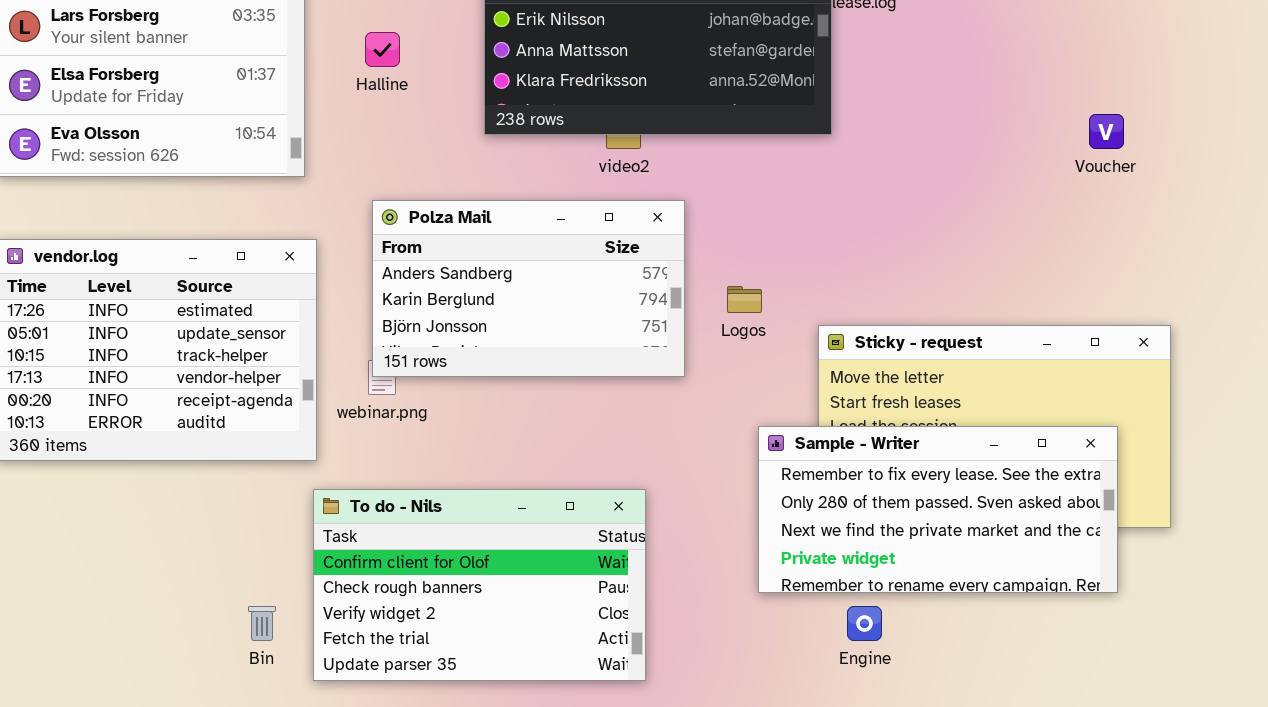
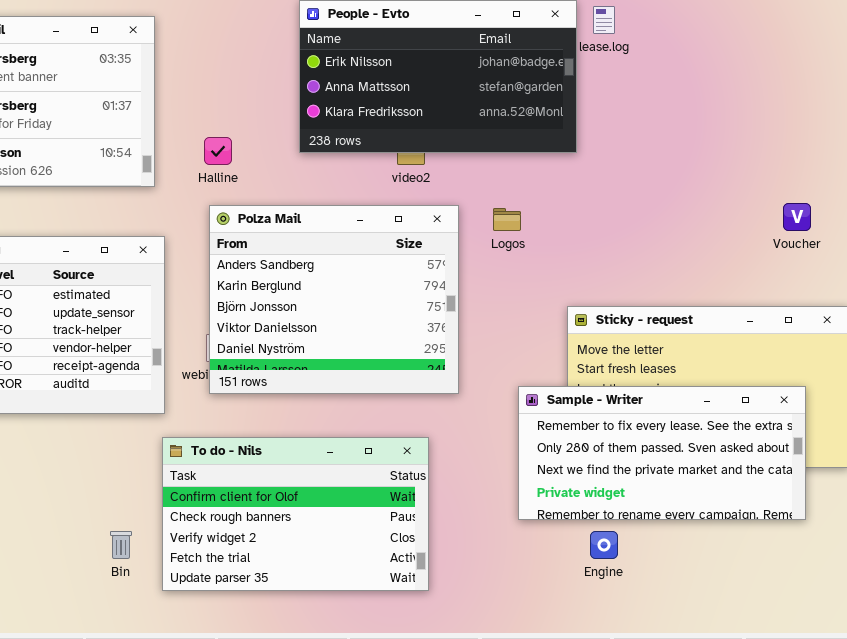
Halline: [365,32,400,67] -> [204,137,232,165], moved
Voucher: [1089,114,1124,149] -> [783,203,811,231], moved
Polza Mail: [372,200,685,377] -> [209,205,459,394], resized
Logos: [727,286,762,313] -> [493,208,521,231], moved

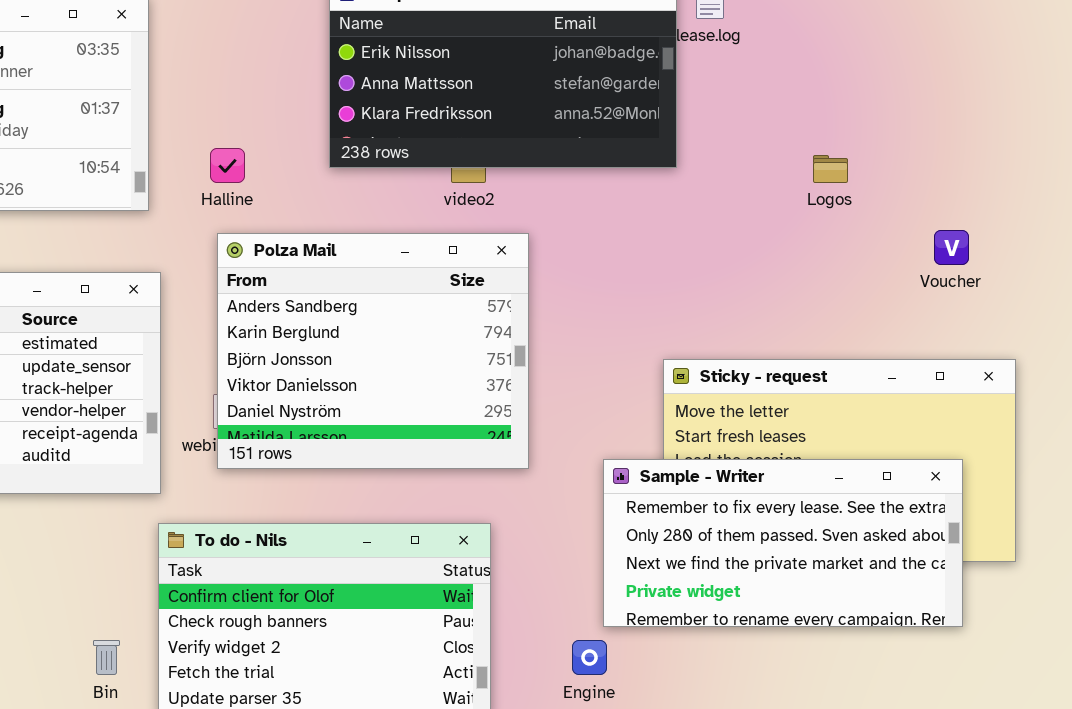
Logos: [493,208,521,231] -> [813,155,848,183], moved
Engine: [590,531,618,559] -> [572,640,607,675], moved

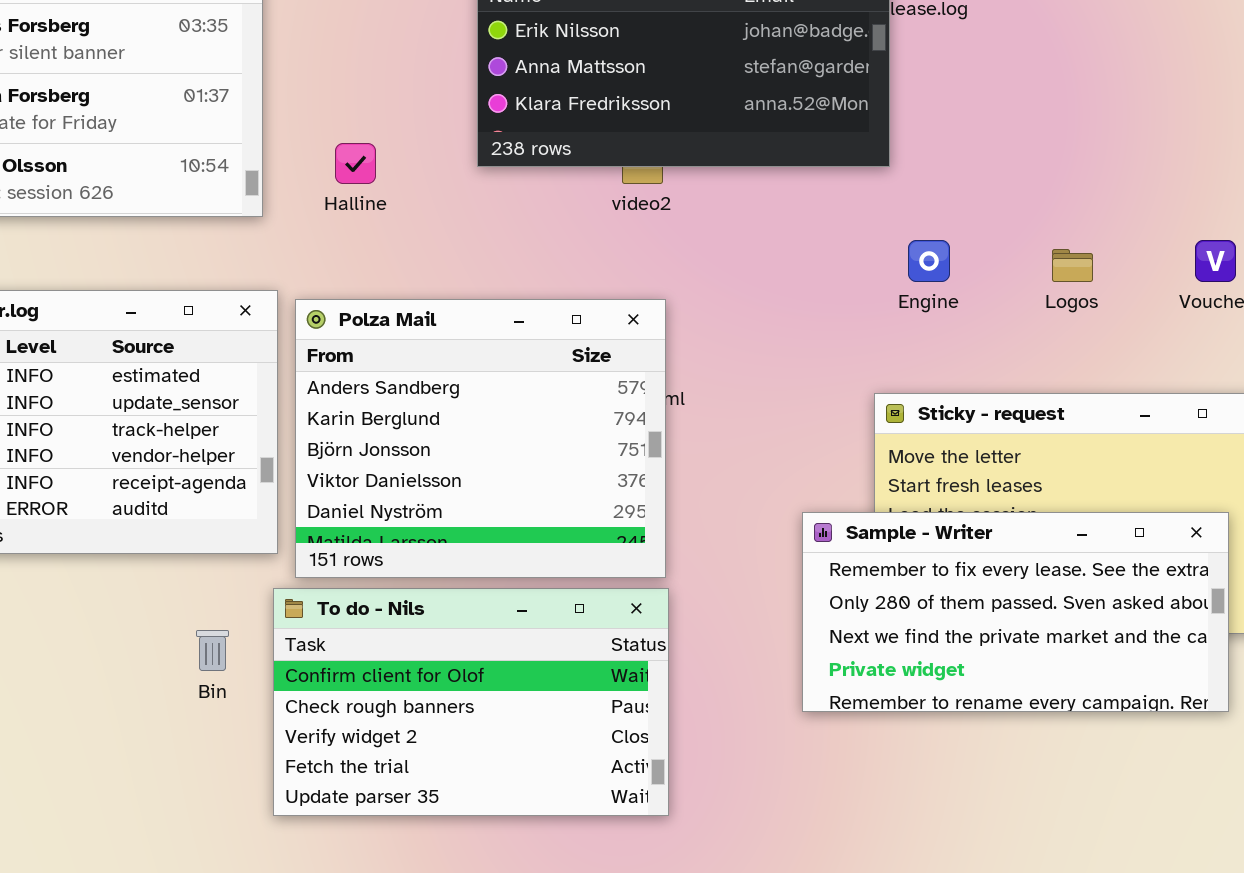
Logos: [813,155,848,183] -> [1052,249,1093,282], moved
Polza Mail: [217,233,529,469] -> [295,299,666,578], moved
Bin: [93,640,120,675] -> [196,630,229,671], moved
Engine: [572,640,607,675] -> [908,240,950,282], moved

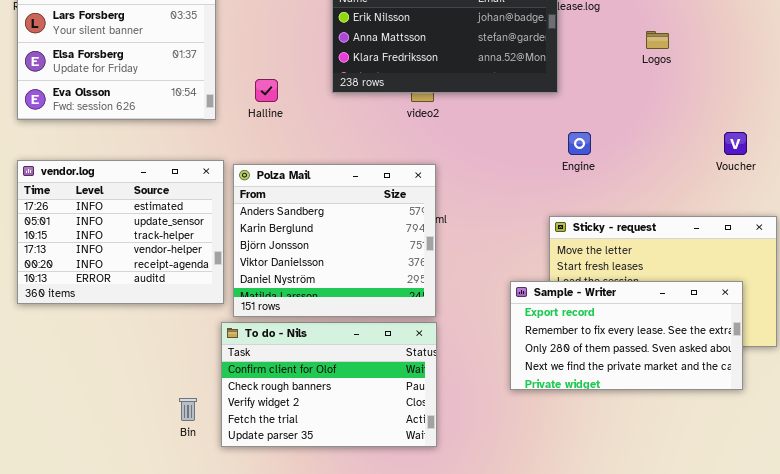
Logos: [1052,249,1093,282] -> [646,31,669,49], moved
Sample - Writer: [802,512,1229,712] -> [510,281,743,390], scrolled up 1 row
Bin: [196,630,229,671] -> [179,398,197,421], moved

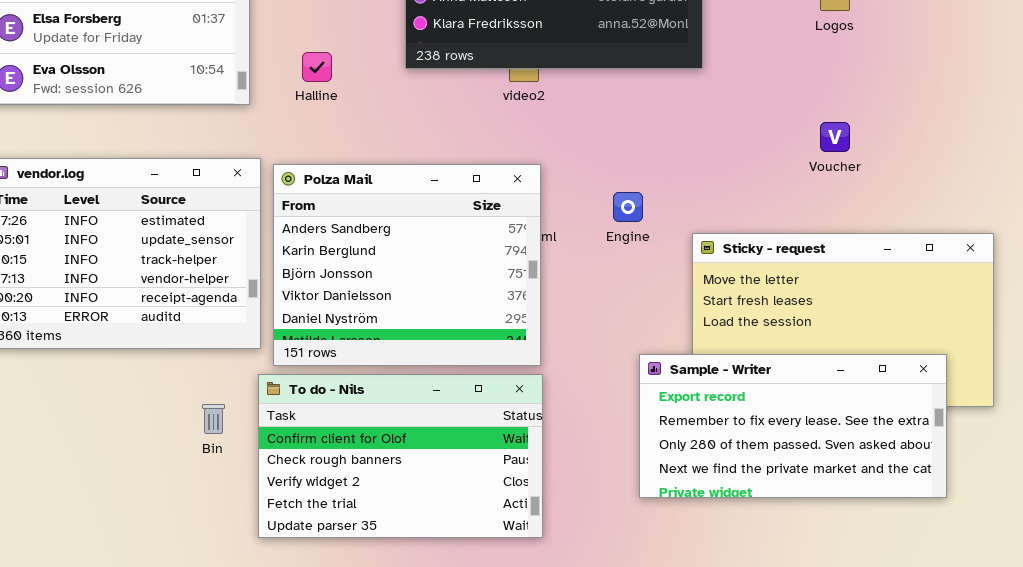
Engine: [568,132,591,155] -> [613,192,643,222], moved
Voucher: [724,132,747,155] -> [820,122,850,152], moved
Sample - Writer: [510,281,743,390] -> [639,354,947,498], moved
Bin: [179,398,197,421] -> [202,404,225,434], moved

